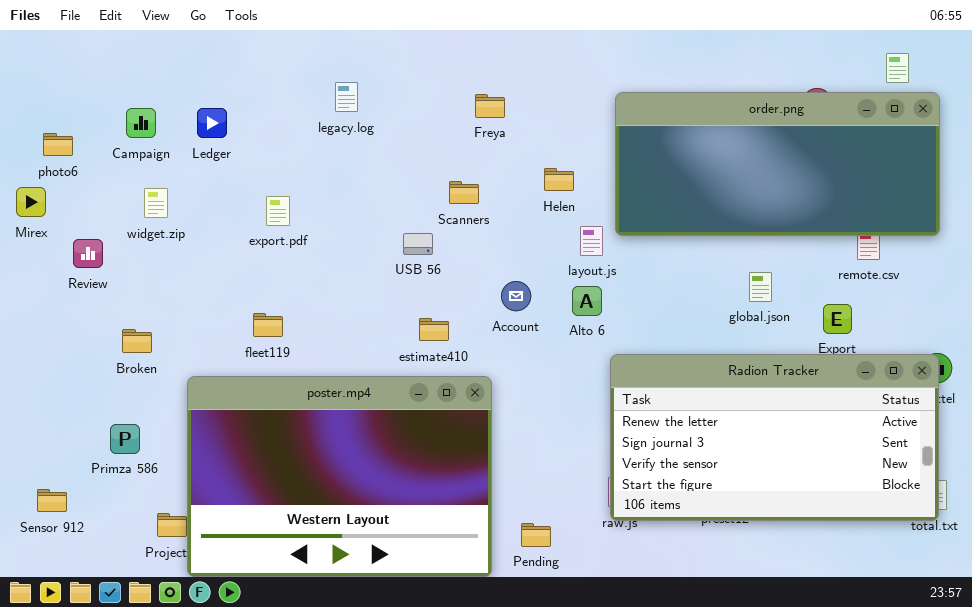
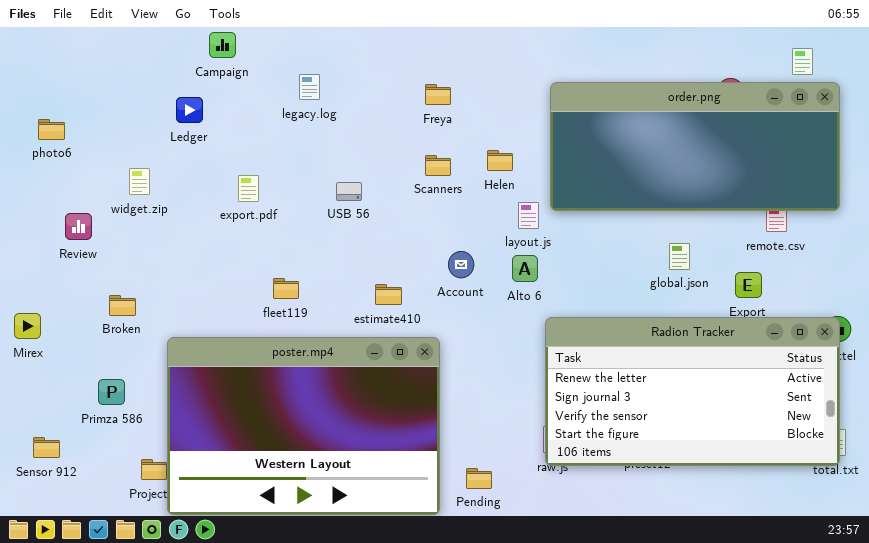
Campaign: [126,108,156,138] -> [209,32,236,58], moved
Scanners: [449,181,479,204] -> [425,155,451,176], moved
Mirex: [16,187,46,217] -> [14,313,41,339], moved
USB 56: [403,233,433,255] -> [336,182,362,201], moved
fleet119: [253,313,283,337] -> [273,278,299,299], moved

